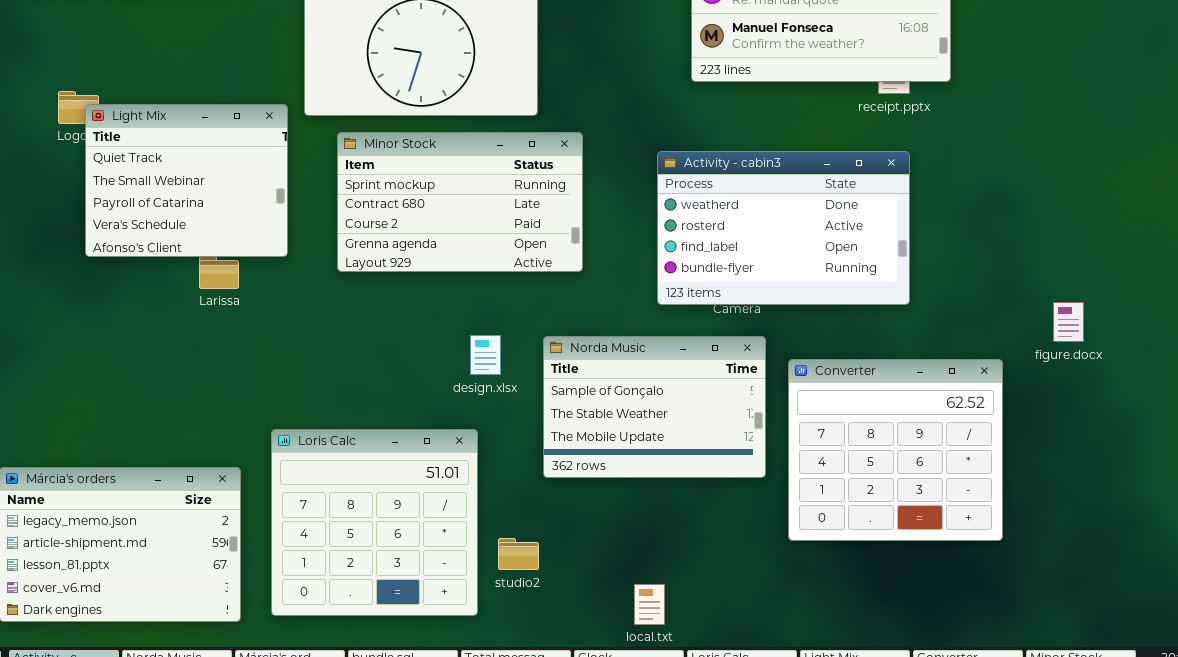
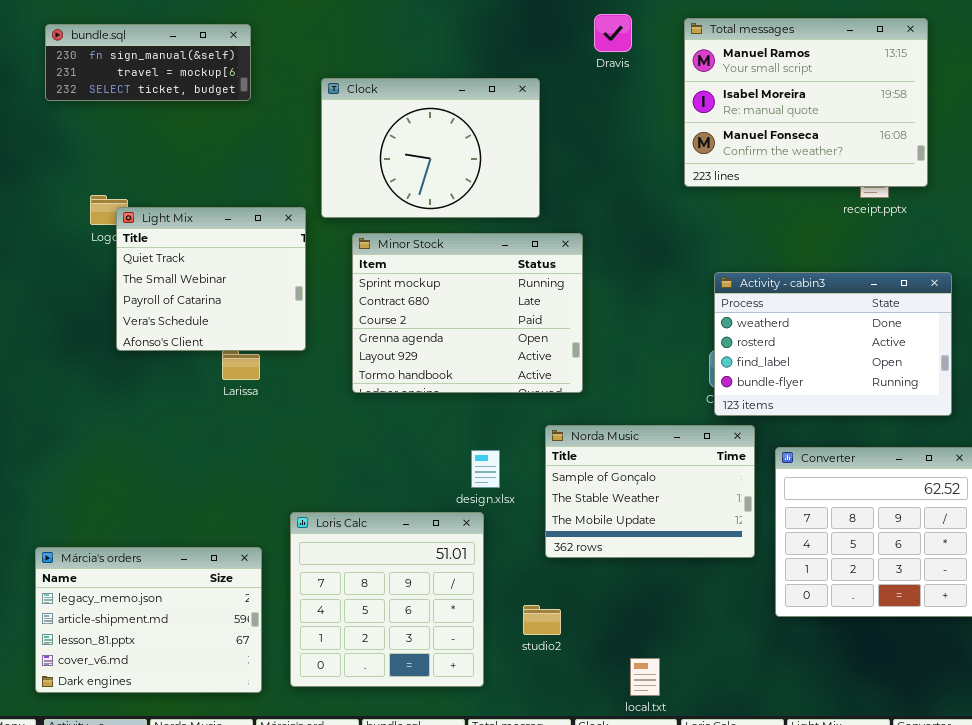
Minor Stock: [337,132,583,272] -> [352,233,583,393], resized
Activity - cabin3: [657,151,910,305] -> [714,272,952,416], moved
design.xlsx: [470,335,501,375] -> [471,450,500,488], moved
studio2: [498,538,539,570] -> [523,605,561,635], moved

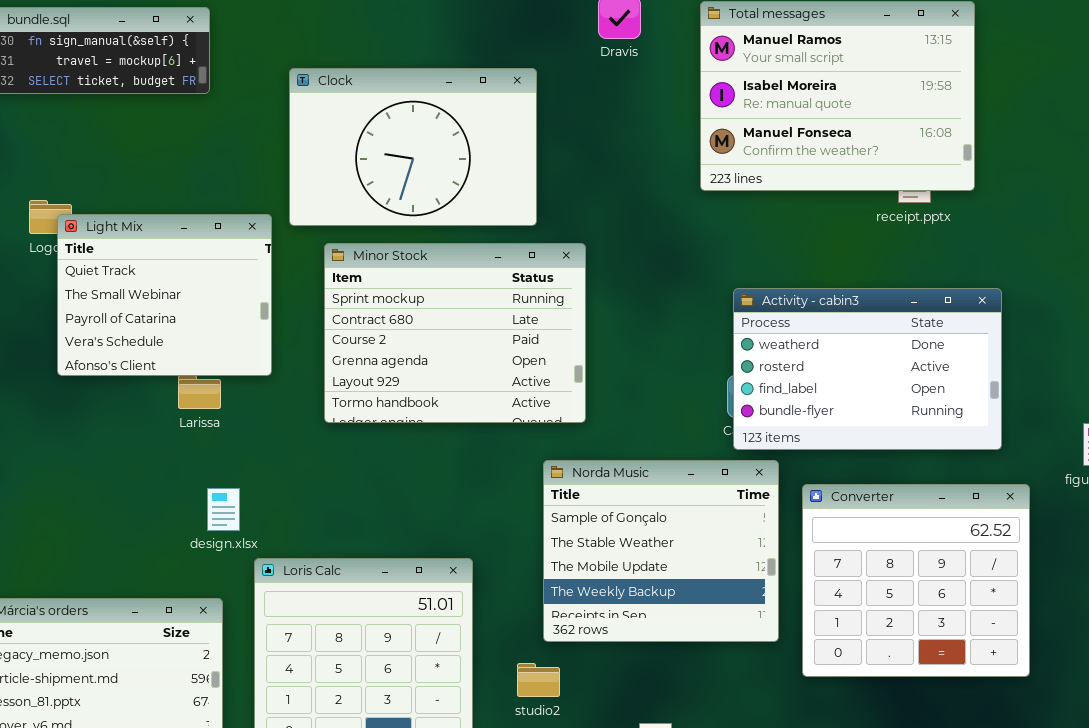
Norda Music: [545,425,755,558] -> [543,460,779,642], resized
design.xlsx: [471,450,500,488] -> [207,488,240,531], moved

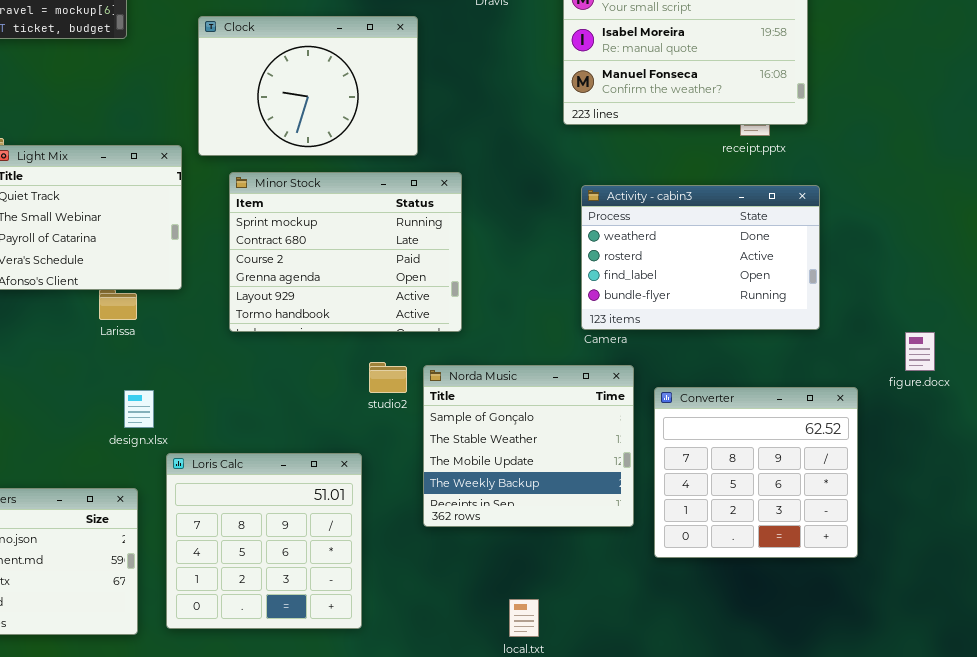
Activity - cabin3: [733,288,1002,450] -> [581,185,820,330], moved
studio2: [517,663,560,697] -> [369,362,407,393], moved

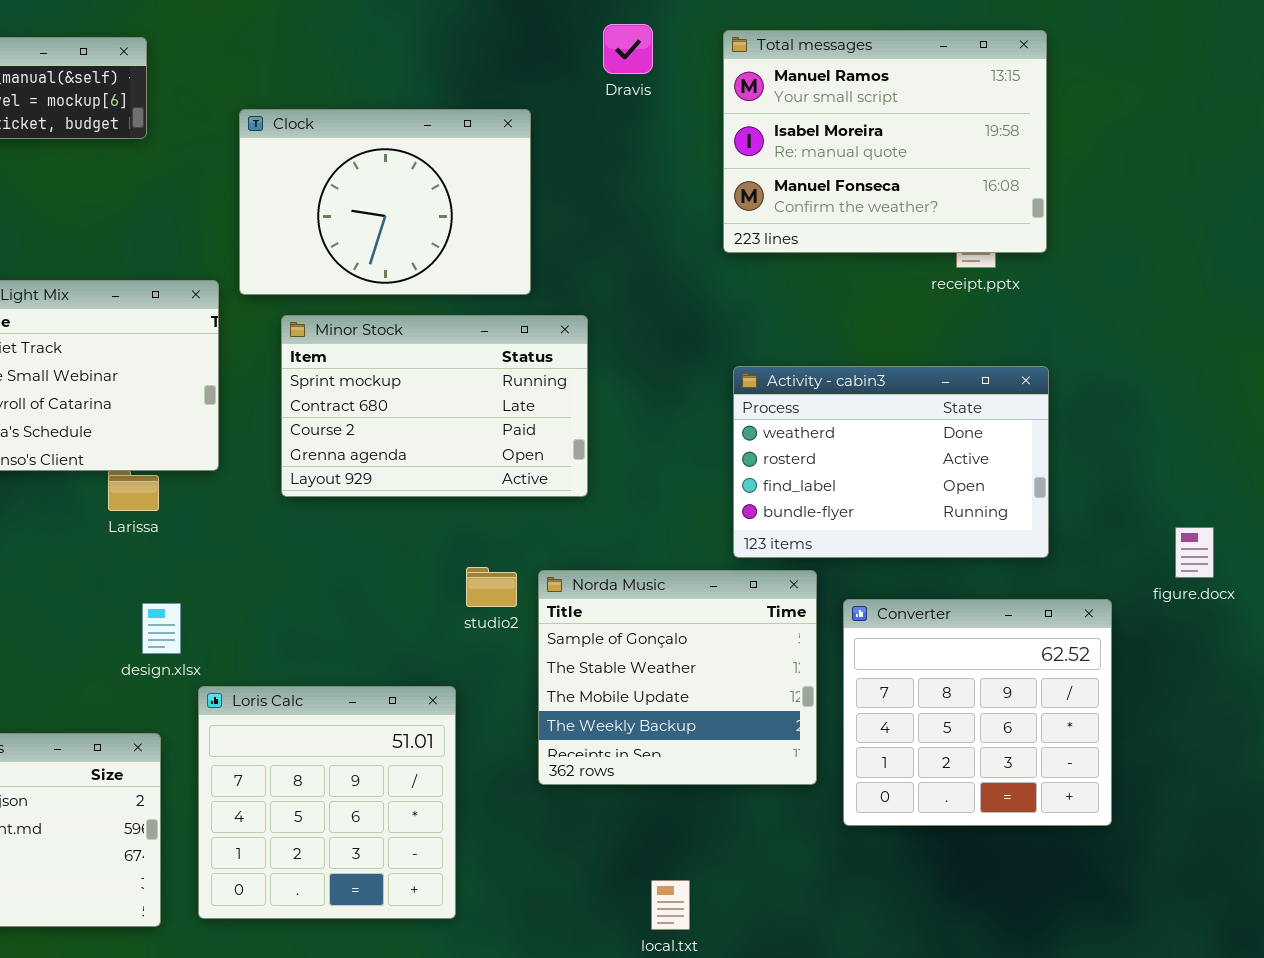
Minor Stock: [229,172,462,332] -> [281,315,588,497], resized
Activity - cabin3: [581,185,820,330] -> [733,366,1049,558], moved

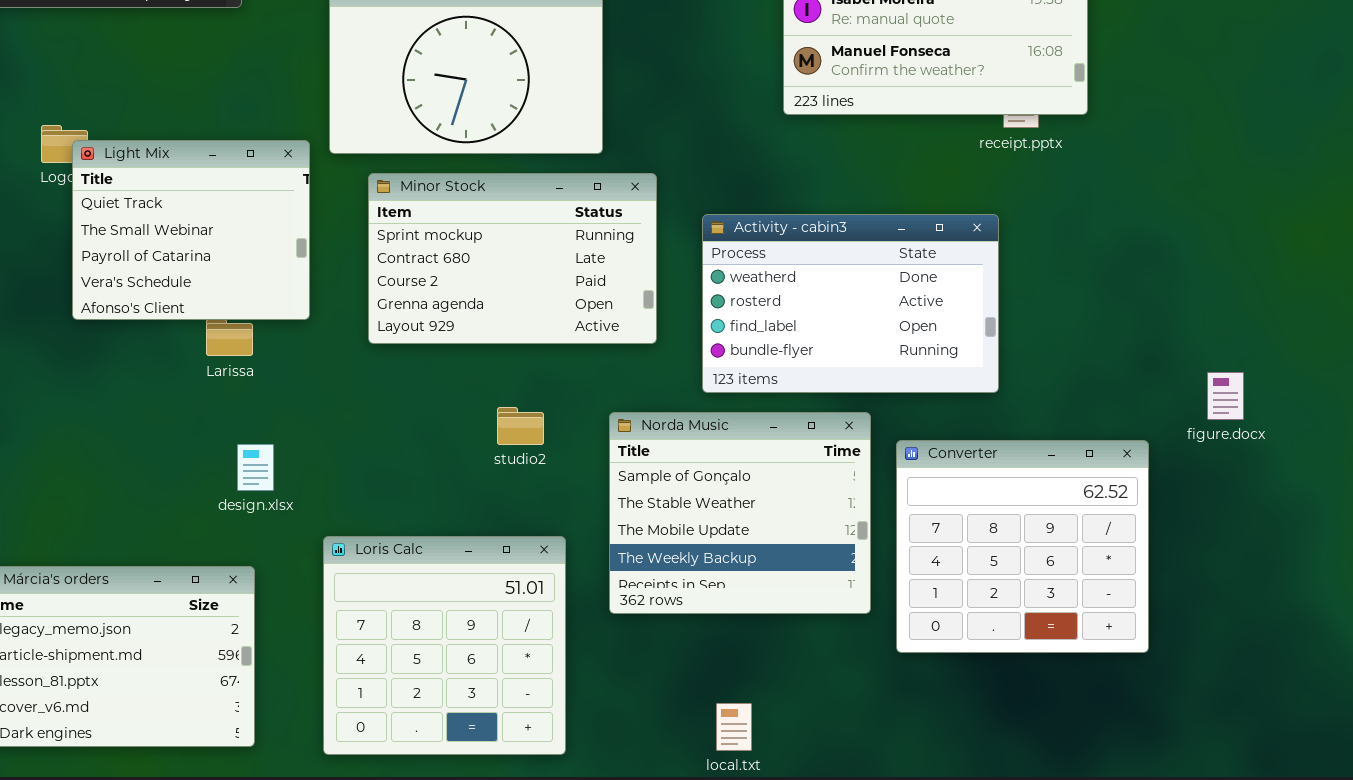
Activity - cabin3: [733,366,1049,558] -> [702,214,999,393], moved
studio2: [466,567,517,607] -> [497,407,544,445], moved
Loris Calc: [198,686,456,919] -> [323,536,566,755], moved

